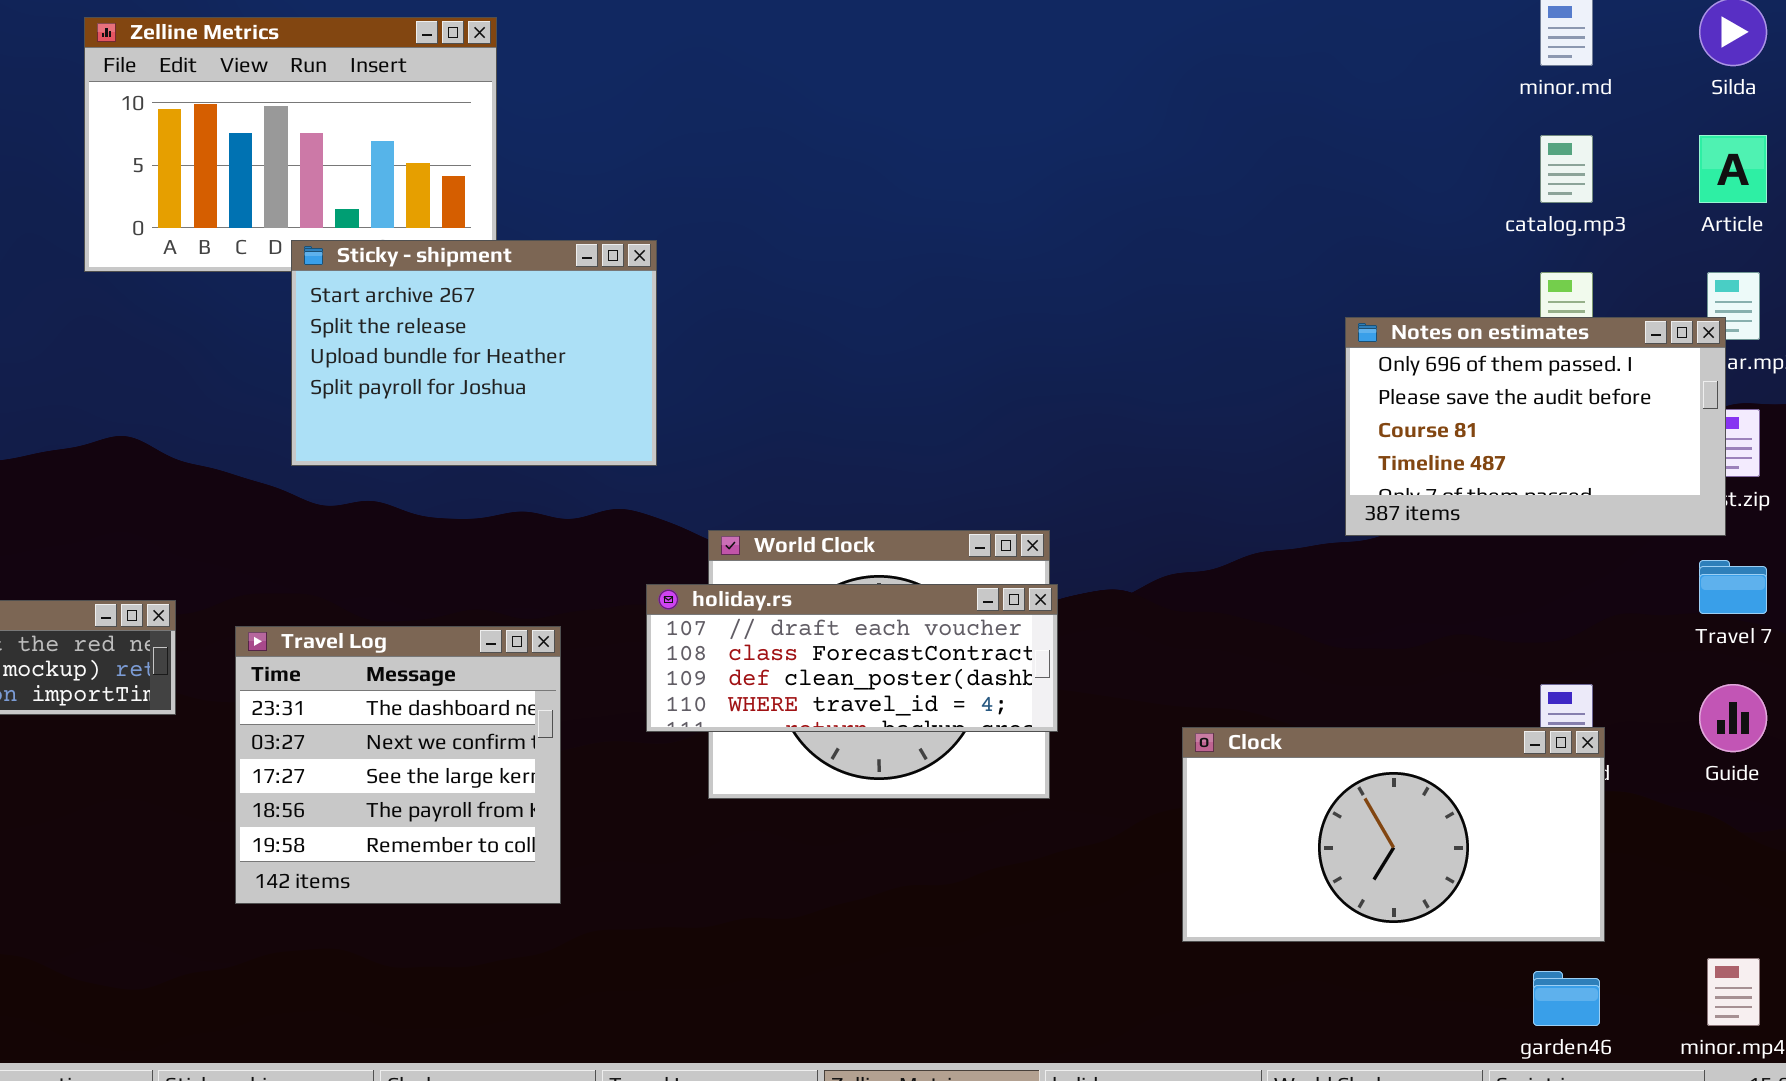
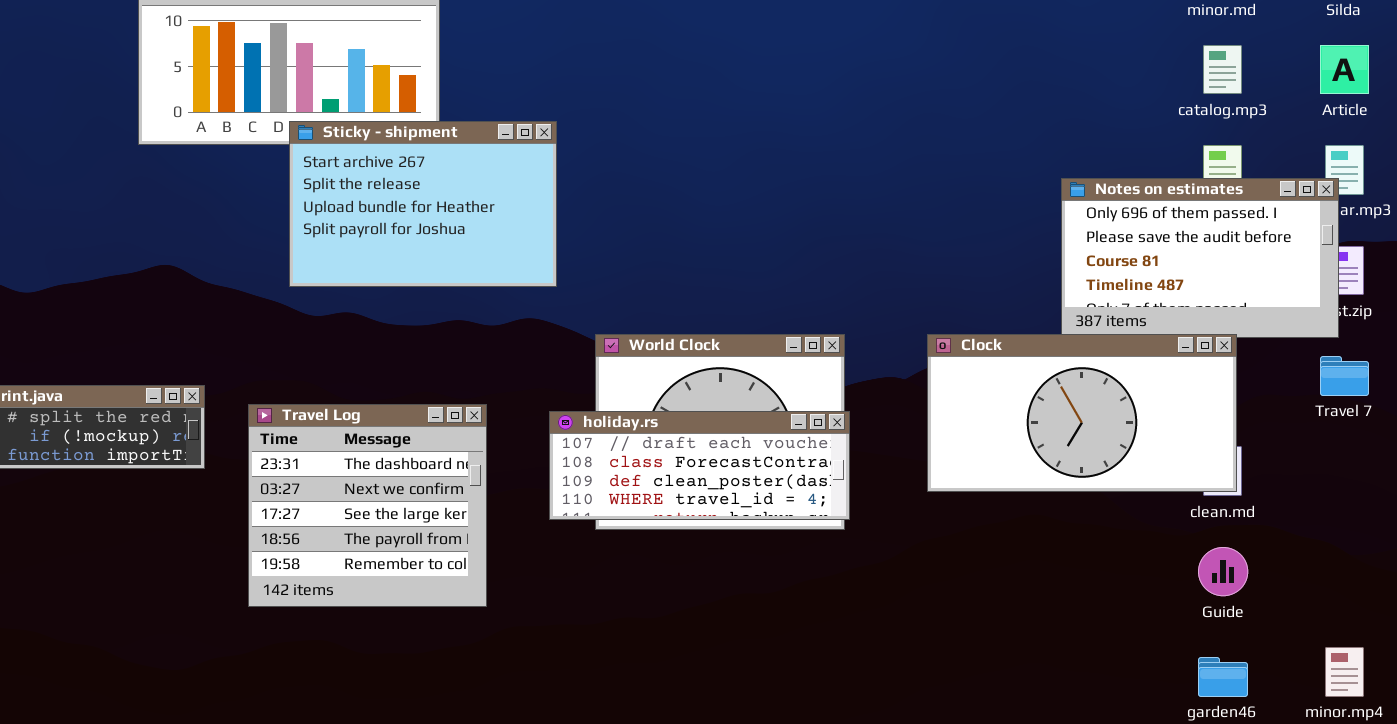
holiday.rs: [646,584,1058,732] -> [549,411,850,520], moved
Guide: [1699,684,1767,752] -> [1198,547,1248,596], moved
Clock: [1182,727,1605,942] -> [927,334,1237,492], moved

